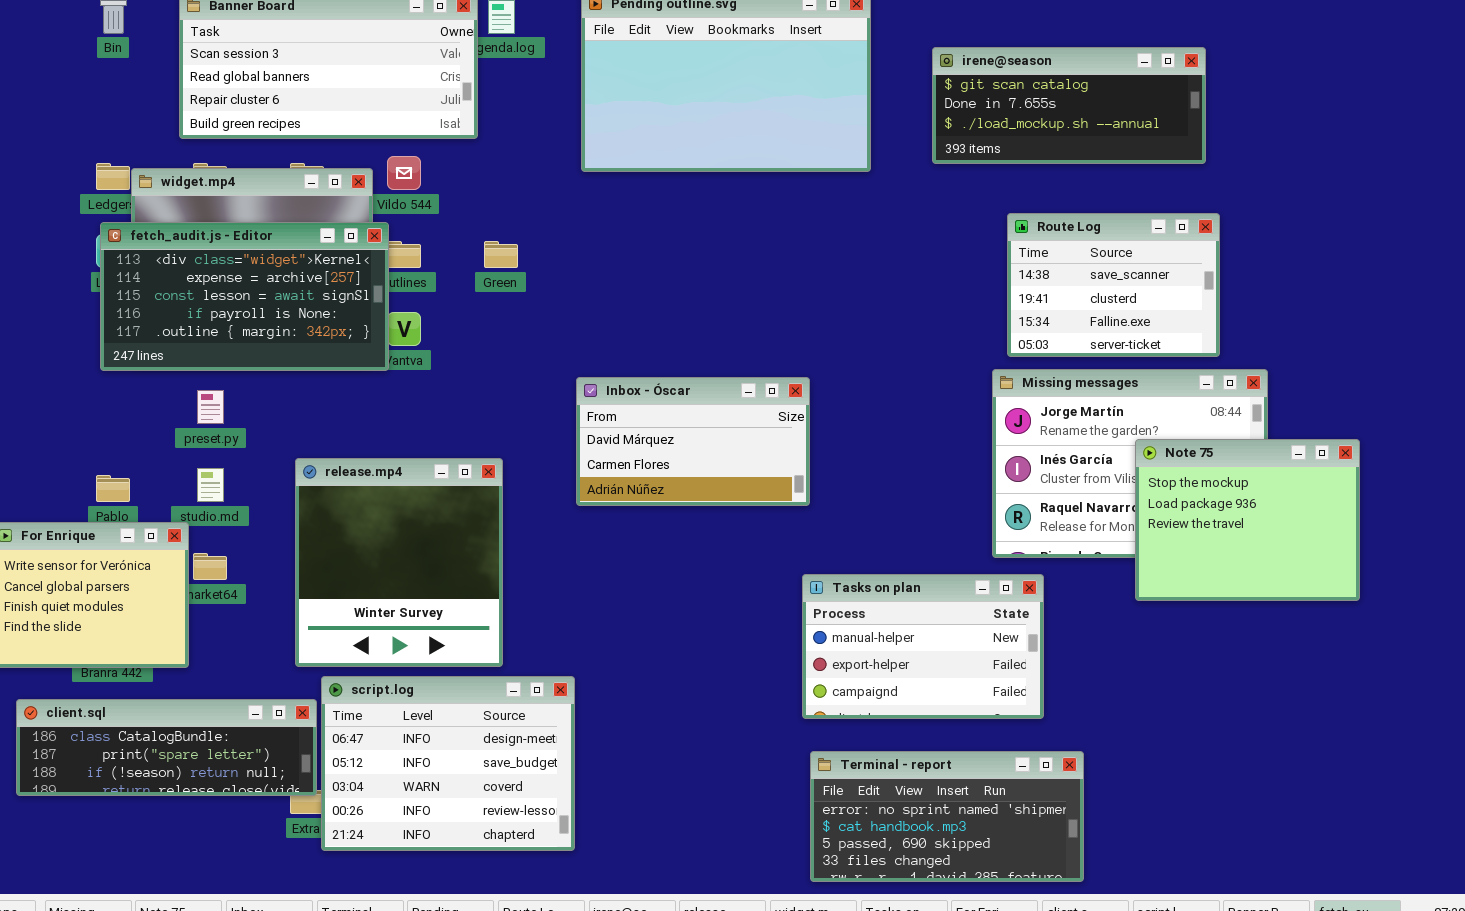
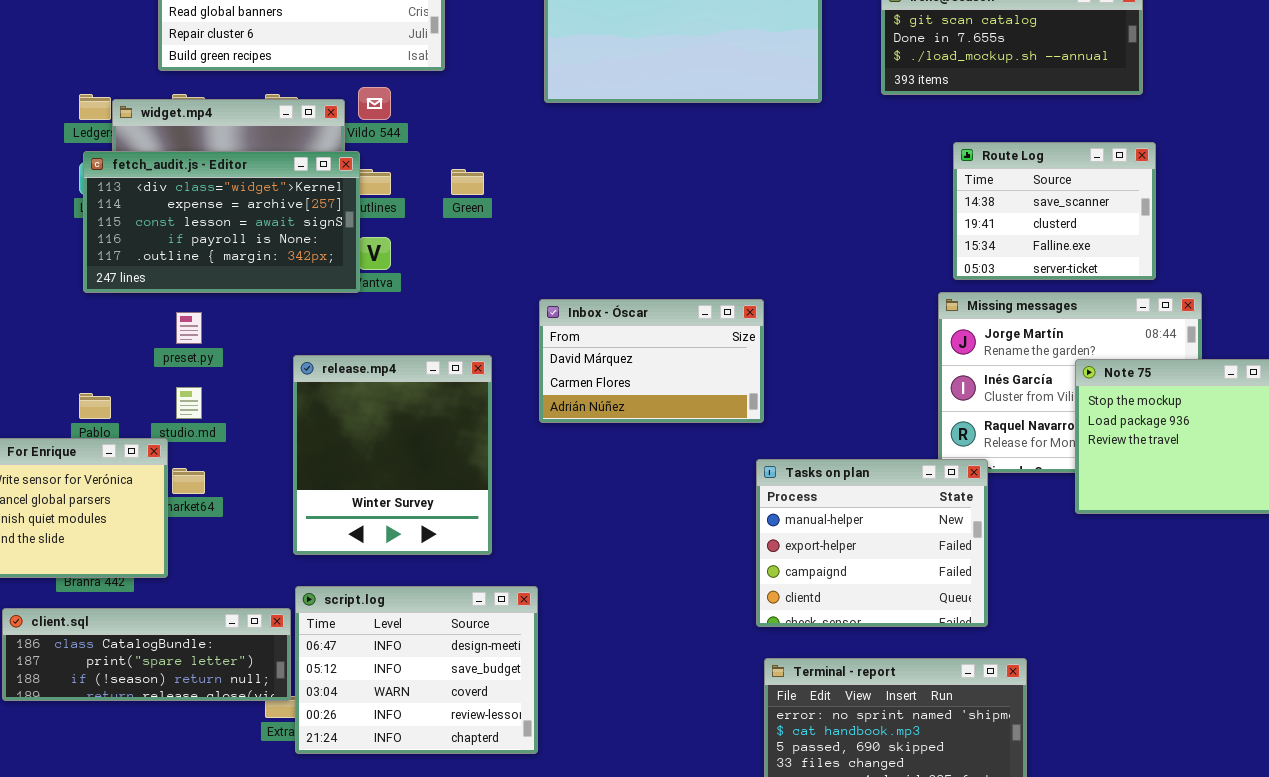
release.mp4: [295,458,503,667] -> [293,355,492,555], moved
Tasks on plan: [802,574,1044,719] -> [756,459,988,627], resized

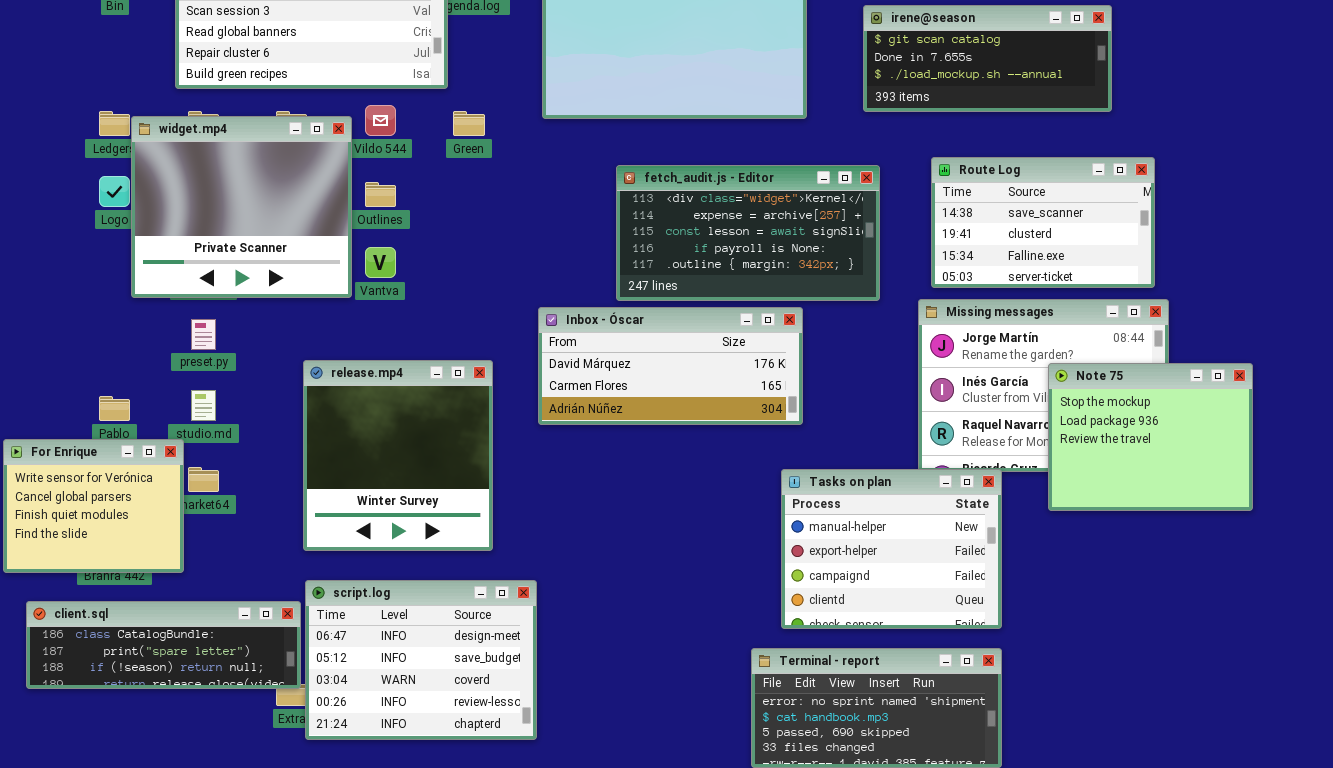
Route Log: [953,142,1156,280] -> [931,157,1155,288], resized
fetch_audit.js - Editor: [83,151,360,293] -> [616,165,880,301], moved
Green: [451,169,484,195] -> [453,111,485,136], moved
Inbox - Óscar: [539,299,764,423] -> [538,307,803,425], resized
Tasks on plan: [756,459,988,627] -> [781,469,1002,629], moved

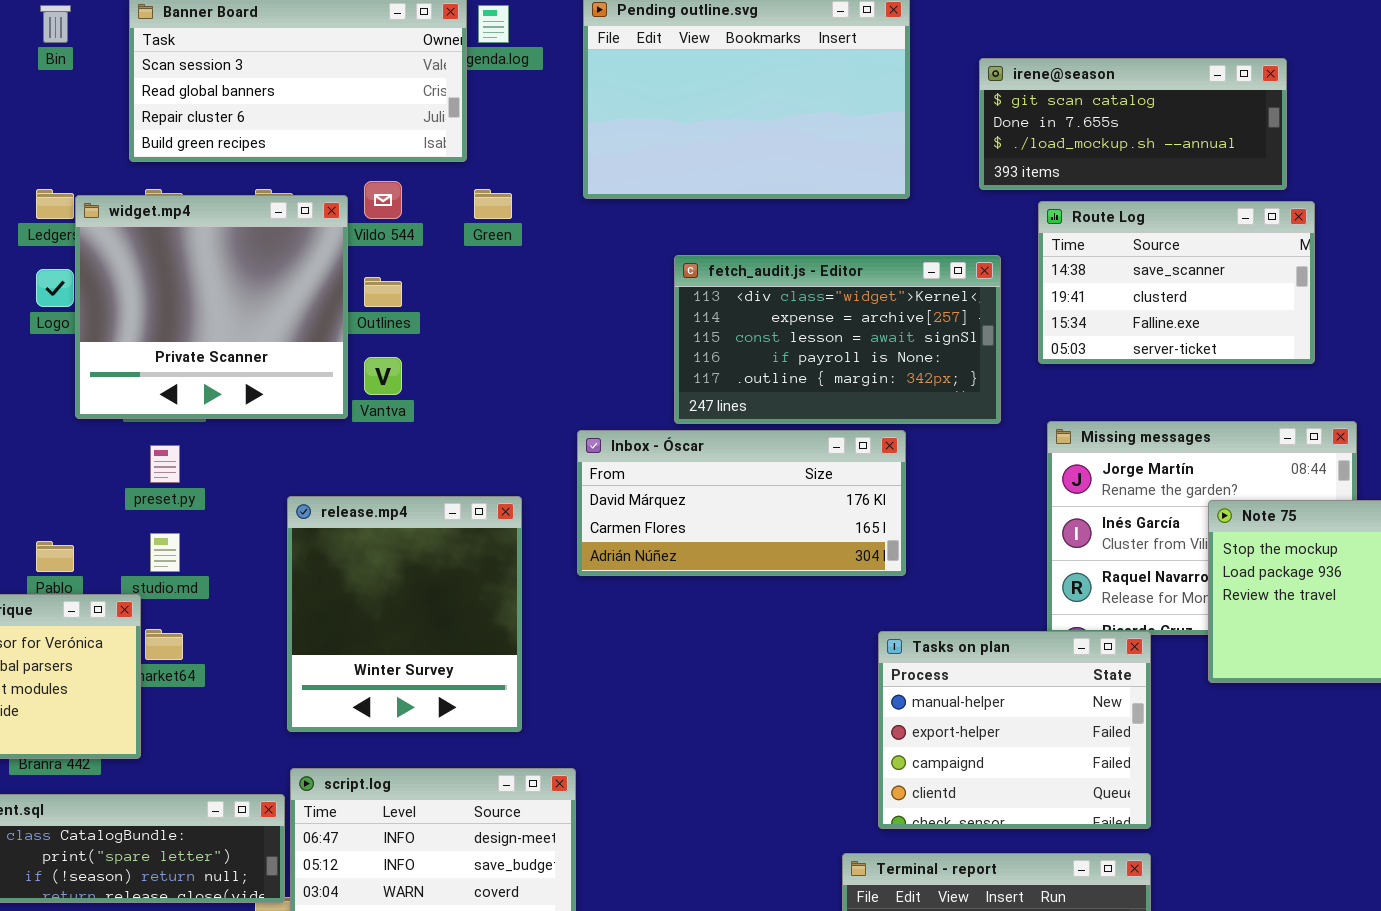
Route Log: [931,157,1155,288] -> [1038,201,1315,364], moved

